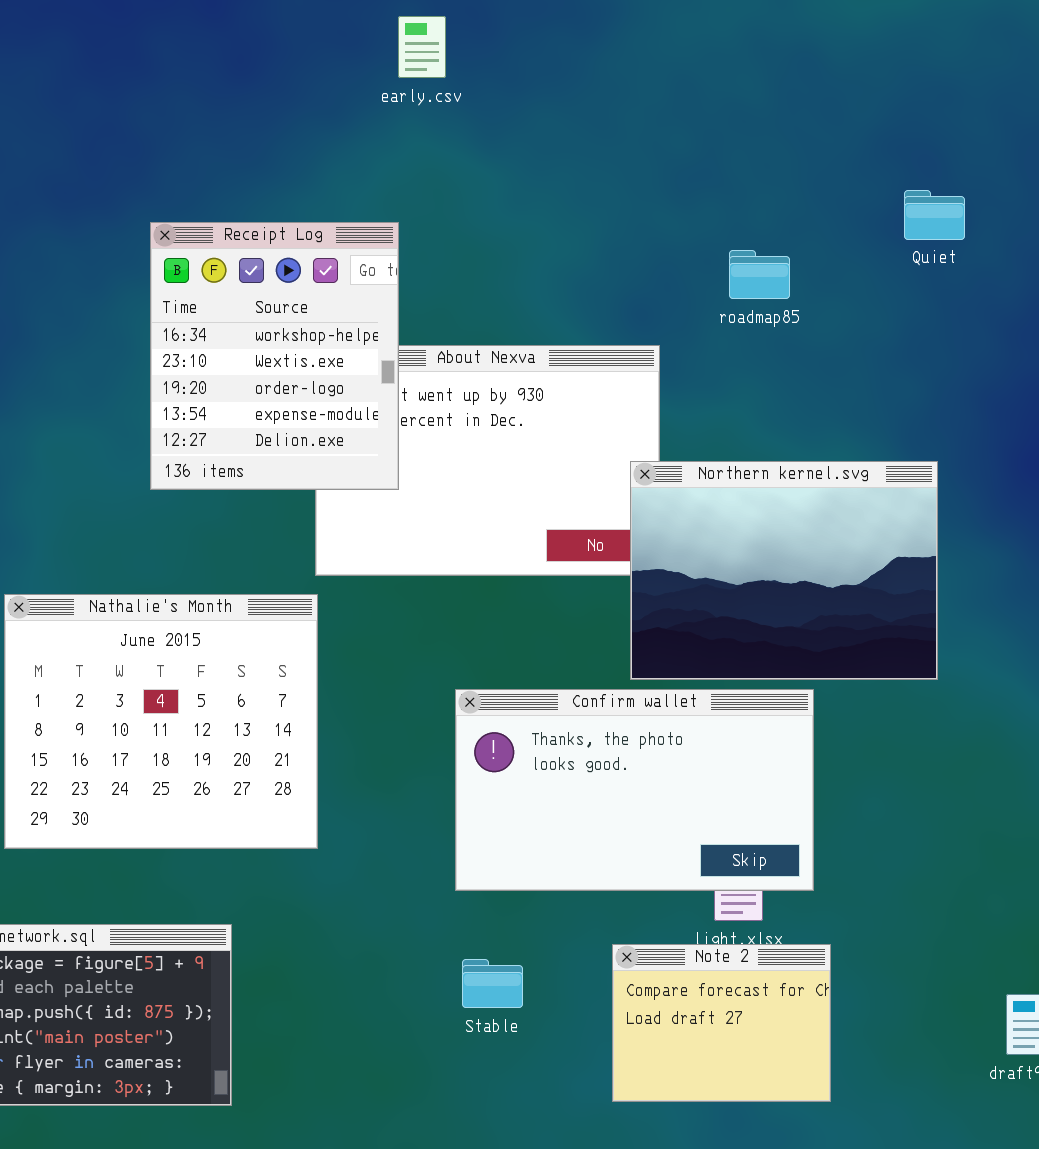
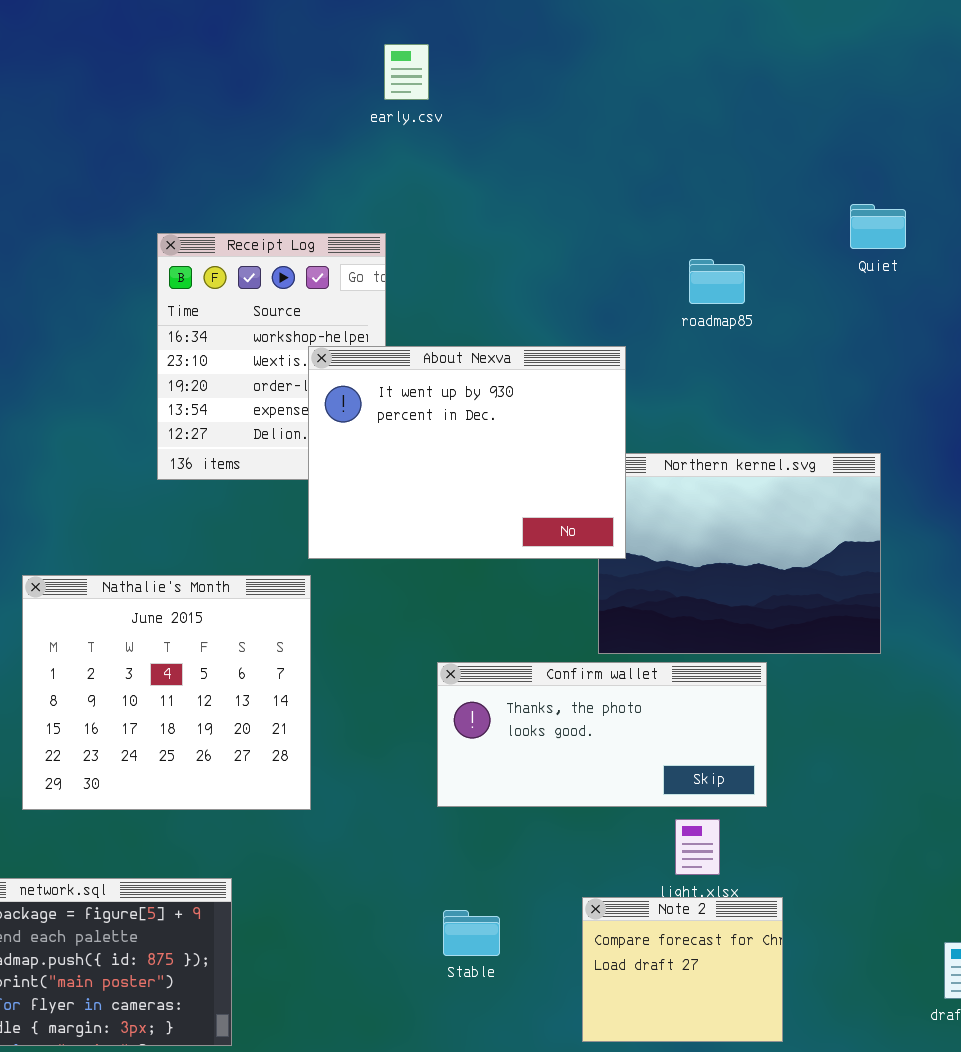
About Nexva: [315,345,660,576] -> [308,346,626,559], raised
Confirm wallet: [455,689,814,891] -> [437,662,767,807], resized

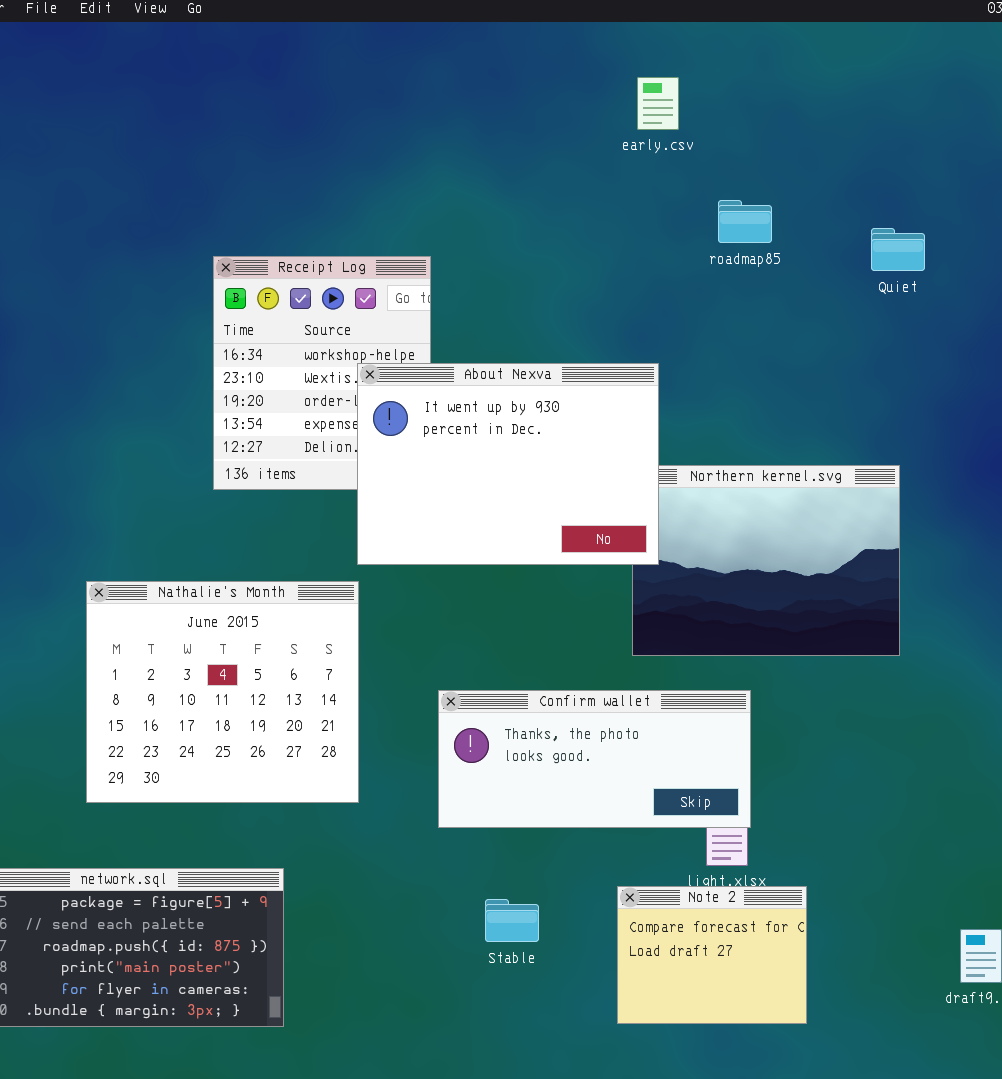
early.csv: [384,44,429,100] -> [637,77,679,130], moved
roadmap85: [689,259,745,304] -> [718,200,772,243], moved
Confirm wallet: [437,662,767,807] -> [438,690,751,828], moved

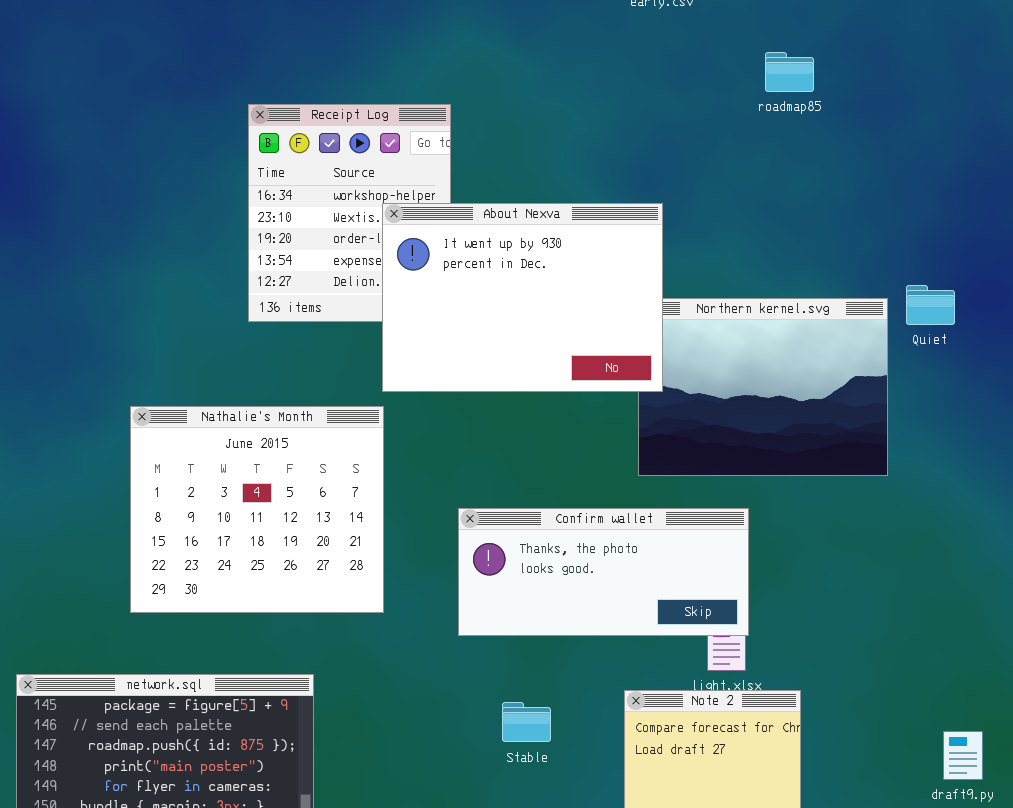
roadmap85: [718,200,772,243] -> [765,52,814,92], moved
Quiet: [871,228,925,271] -> [906,285,955,325], moved

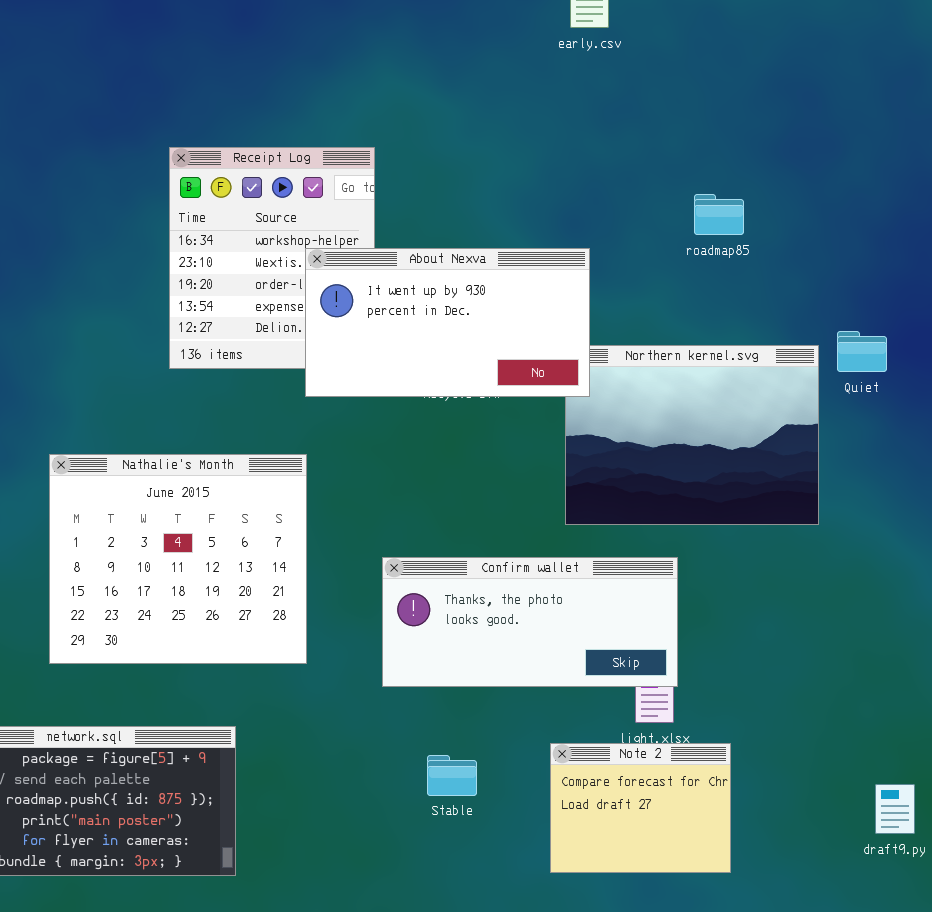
roadmap85: [765,52,814,92] -> [694,194,744,235], moved
About Nexva: [382,203,663,392] -> [305,248,590,397], resized

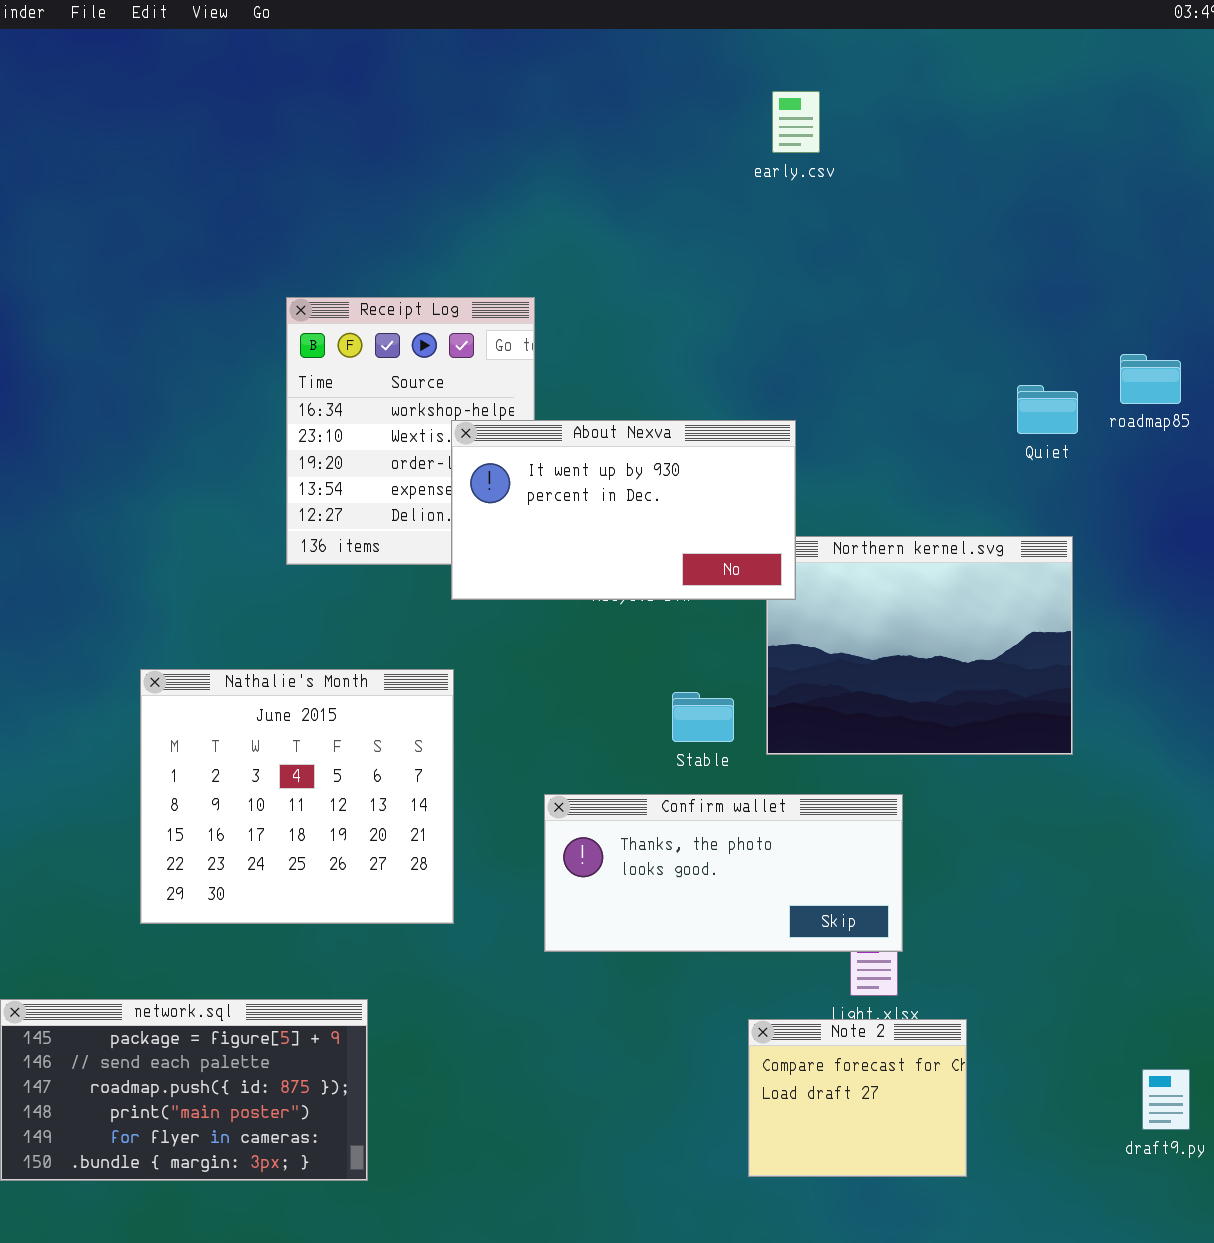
roadmap85: [694,194,744,235] -> [1120,354,1181,404], moved
Quiet: [837,331,887,372] -> [1017,385,1078,434], moved
Stable: [427,755,477,796] -> [672,692,734,742], moved

